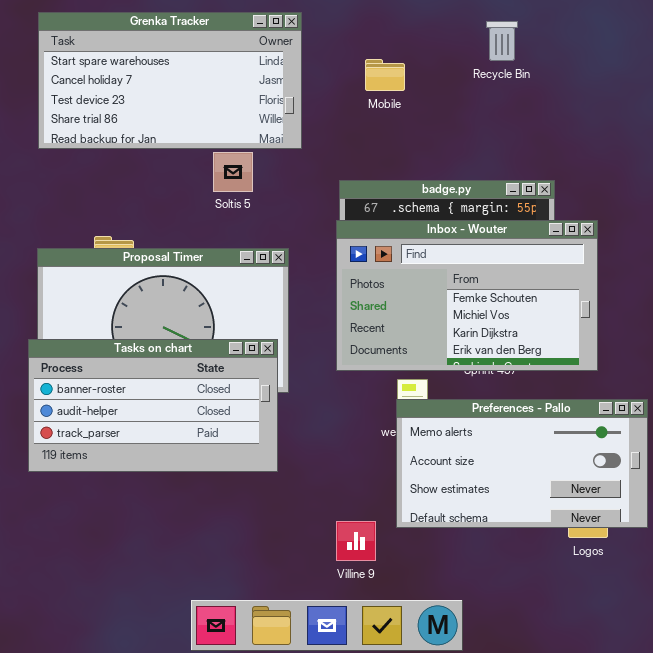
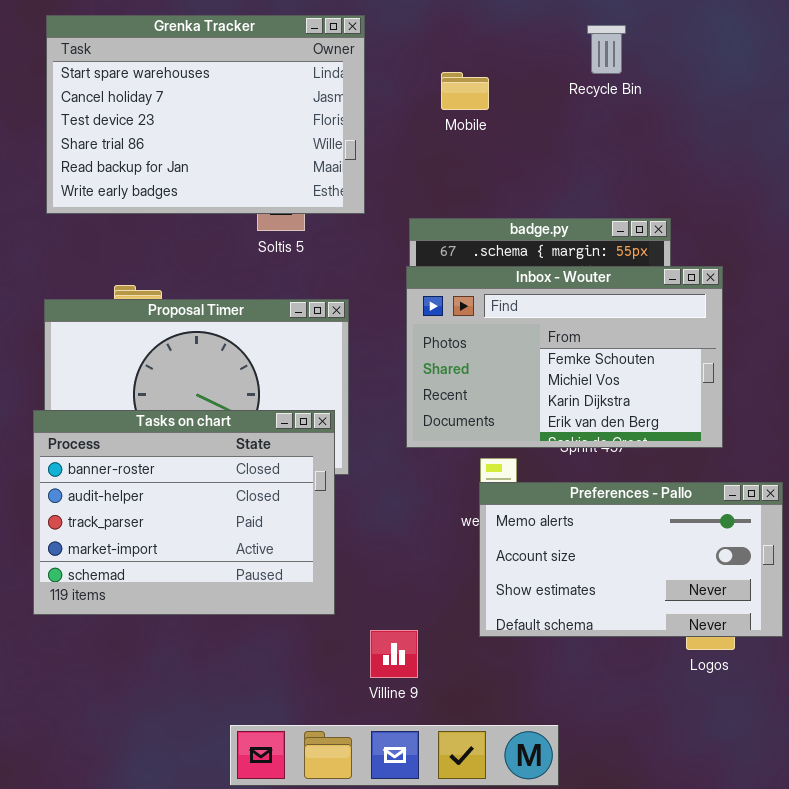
Grenka Tracker: [38,12,302,149] -> [46,15,365,214], resized
Tasks on chart: [28,339,278,472] -> [33,410,335,615], resized
Villine 9: [336,521,376,561] -> [370,630,418,678], moved

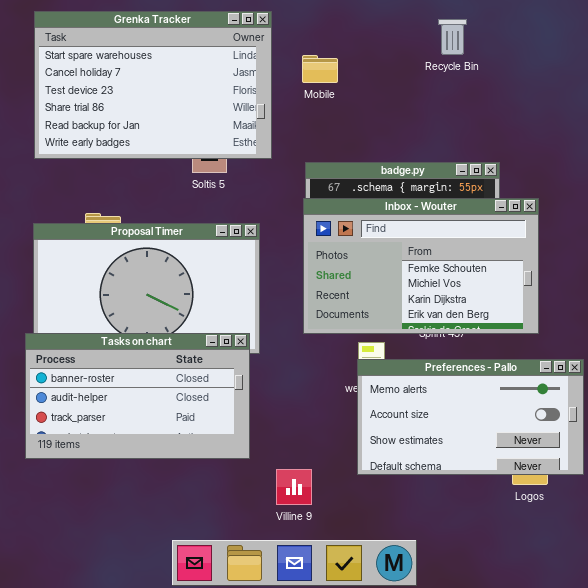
Mobile: [441,72,489,110] -> [302,55,338,83], moved
Tasks on chart: [33,410,335,615] -> [25,333,250,459], resized

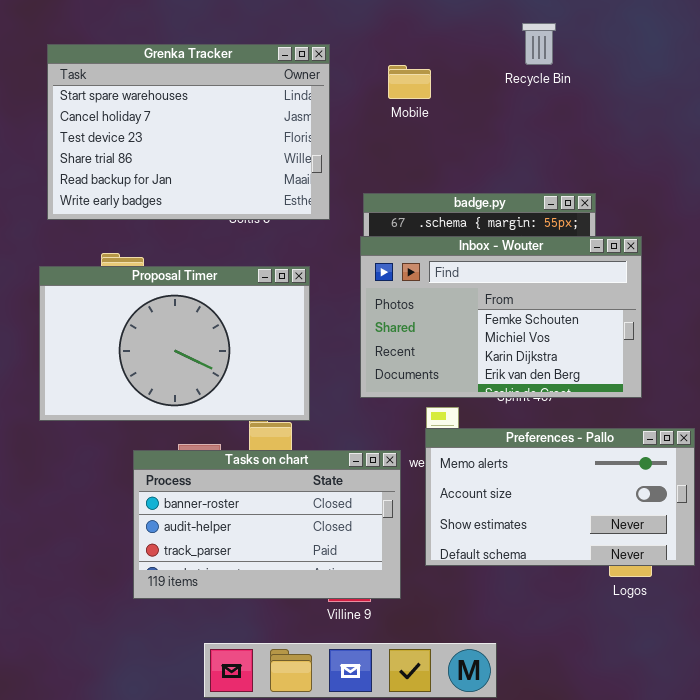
Grenka Tracker: [34,11,272,159] -> [47,44,330,220], moved
Mobile: [302,55,338,83] -> [388,65,431,99], moved
Tasks on chart: [25,333,250,459] -> [133,450,401,599], moved

